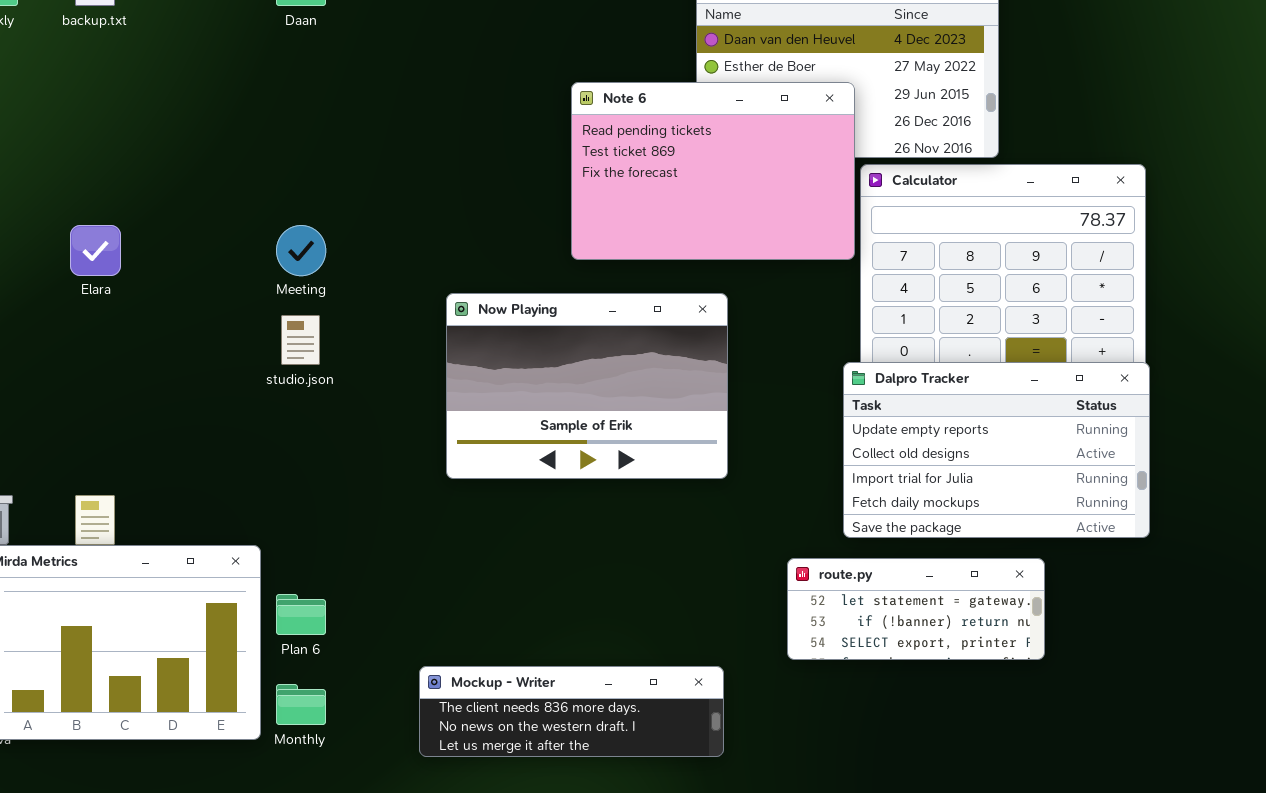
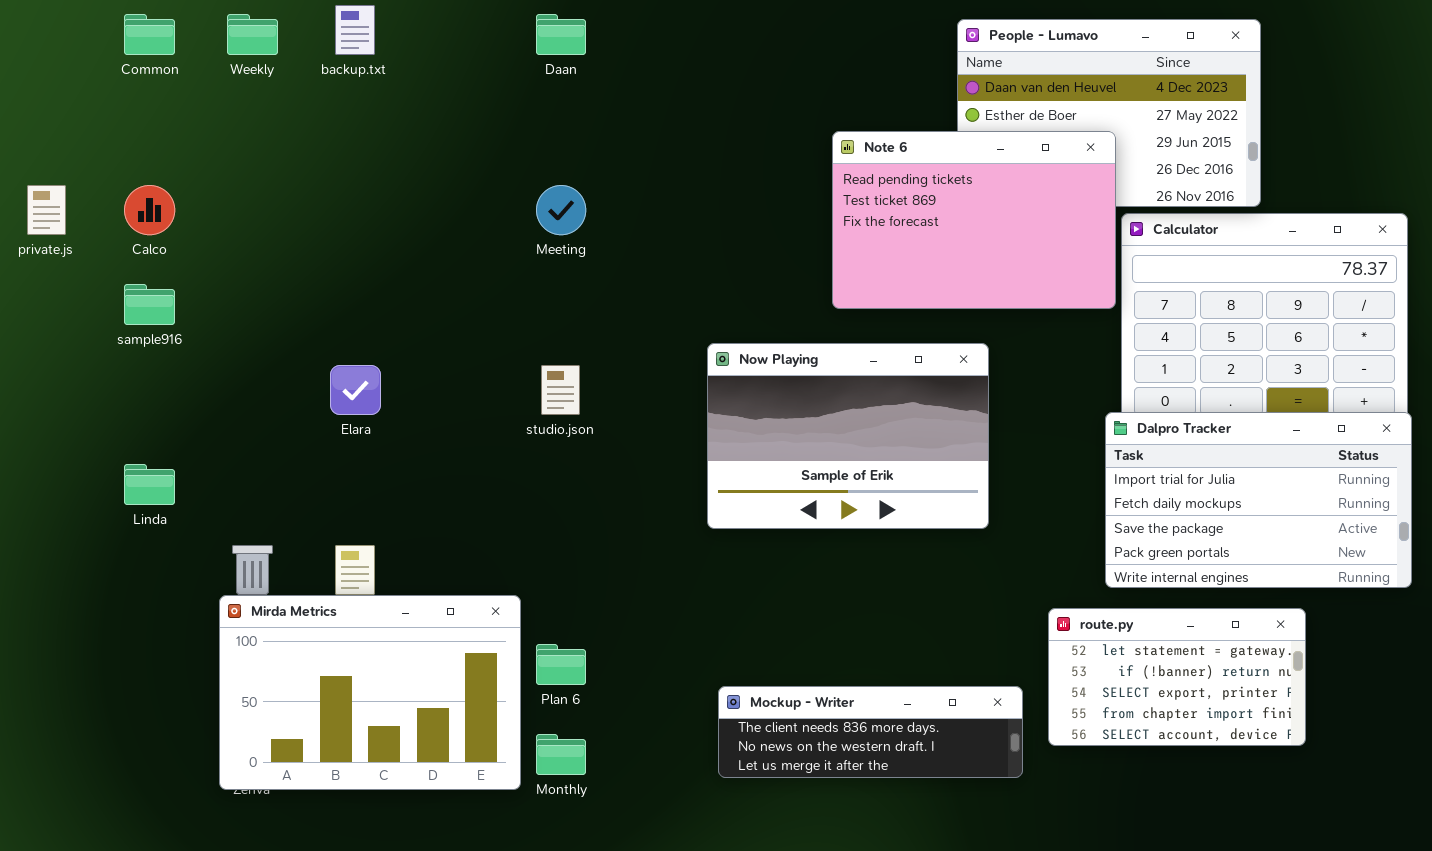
Elara: [70,225,121,276] -> [330,365,381,415], moved
Meeting: [276,225,326,276] -> [536,185,586,235], moved
Dalpro Tracker: [843,362,1150,538] -> [1105,412,1412,588], scrolled down 2 rows
route.py: [787,558,1045,660] -> [1048,608,1306,746], resized
Mockup - Writer: [419,666,724,757] -> [718,686,1023,778], moved

